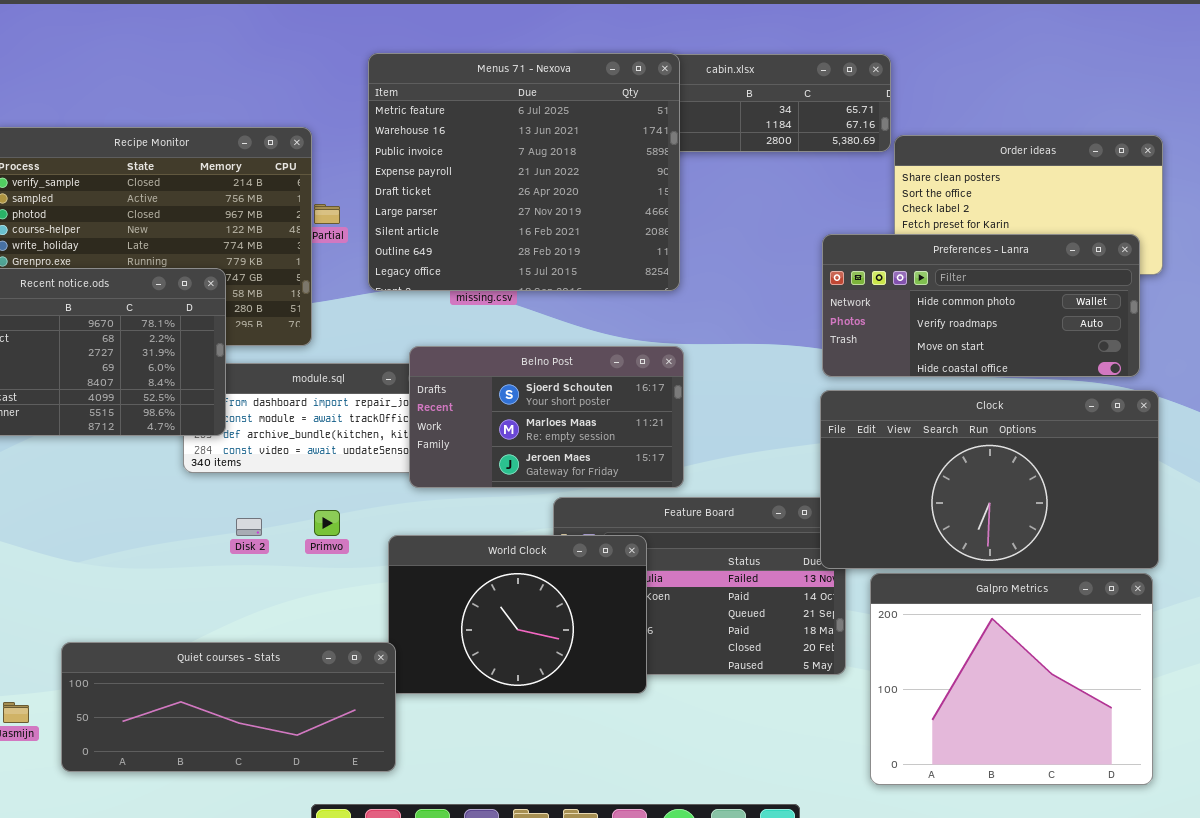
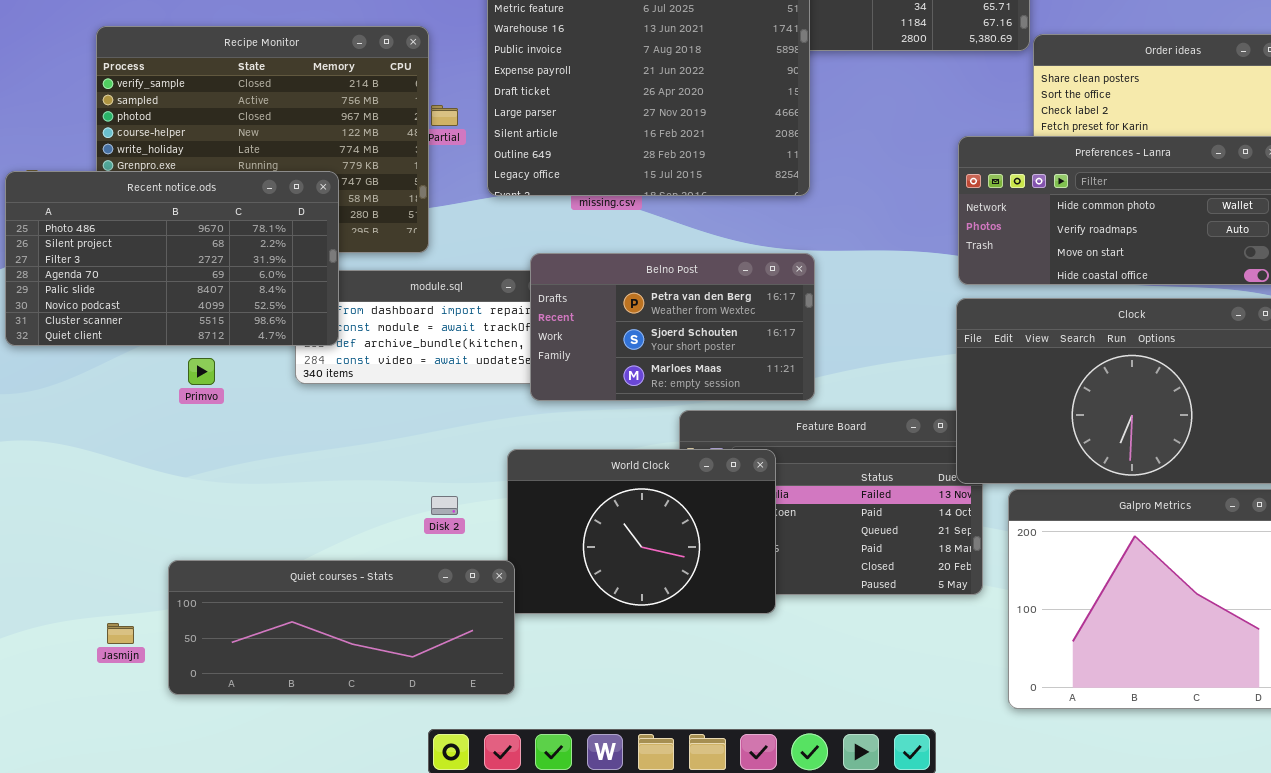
Belno Post: [409,346,684,488] -> [530,253,815,401], scrolled up 1 row
Primvo: [314,510,340,536] -> [188,358,215,385], moved
Disk 2: [236,518,262,536] -> [431,496,458,515], moved

